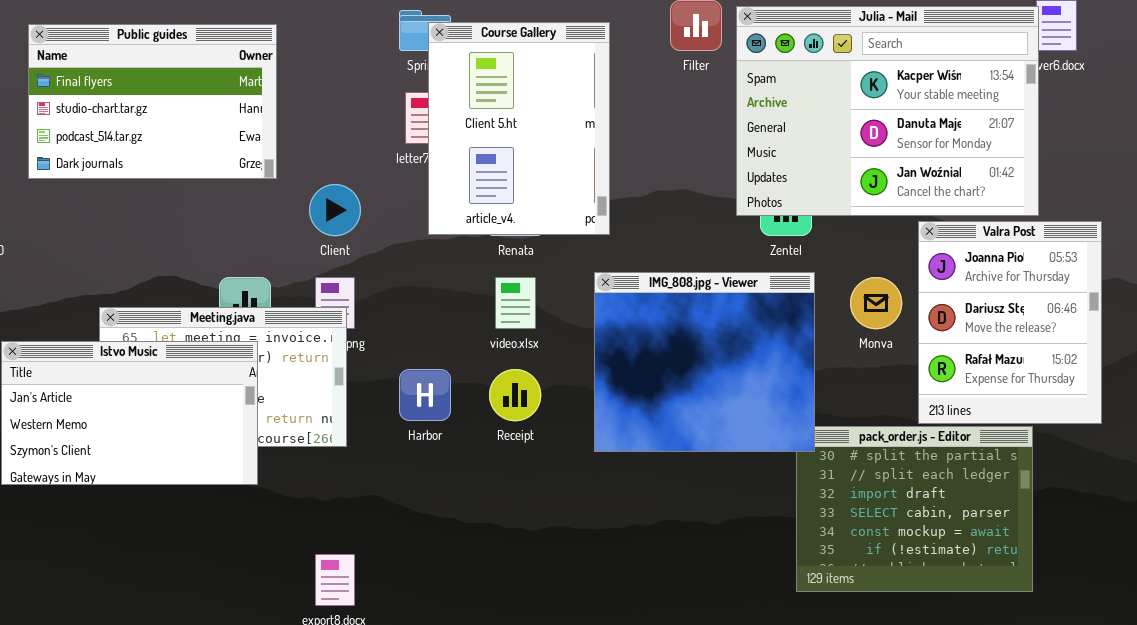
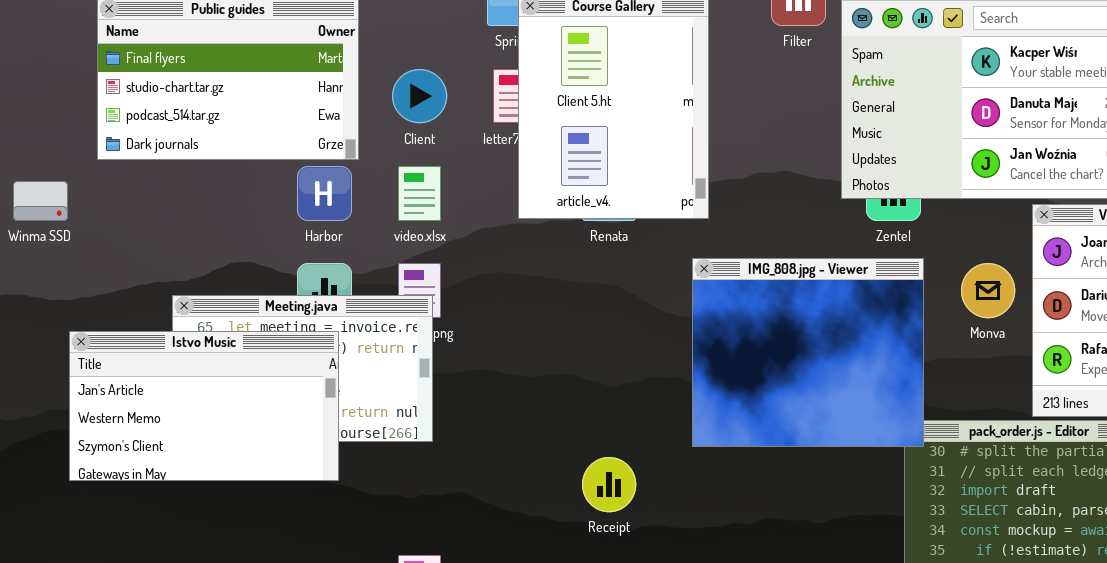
Client: [309,184,361,236] -> [392,69,447,123], moved
video.xlsx: [495,277,536,329] -> [398,166,441,221], moved
Harbor: [399,369,451,421] -> [297,166,352,221], moved
Receipt: [489,369,541,421] -> [582,457,636,512], moved

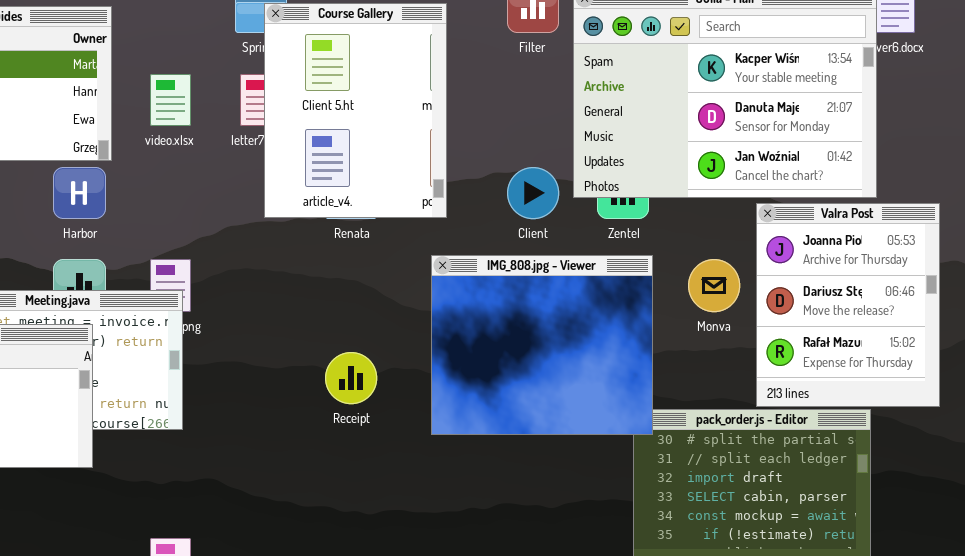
Client: [392,69,447,123] -> [507,167,559,219], moved
video.xlsx: [398,166,441,221] -> [150,74,191,126], moved
Receipt: [582,457,636,512] -> [325,352,377,404], moved

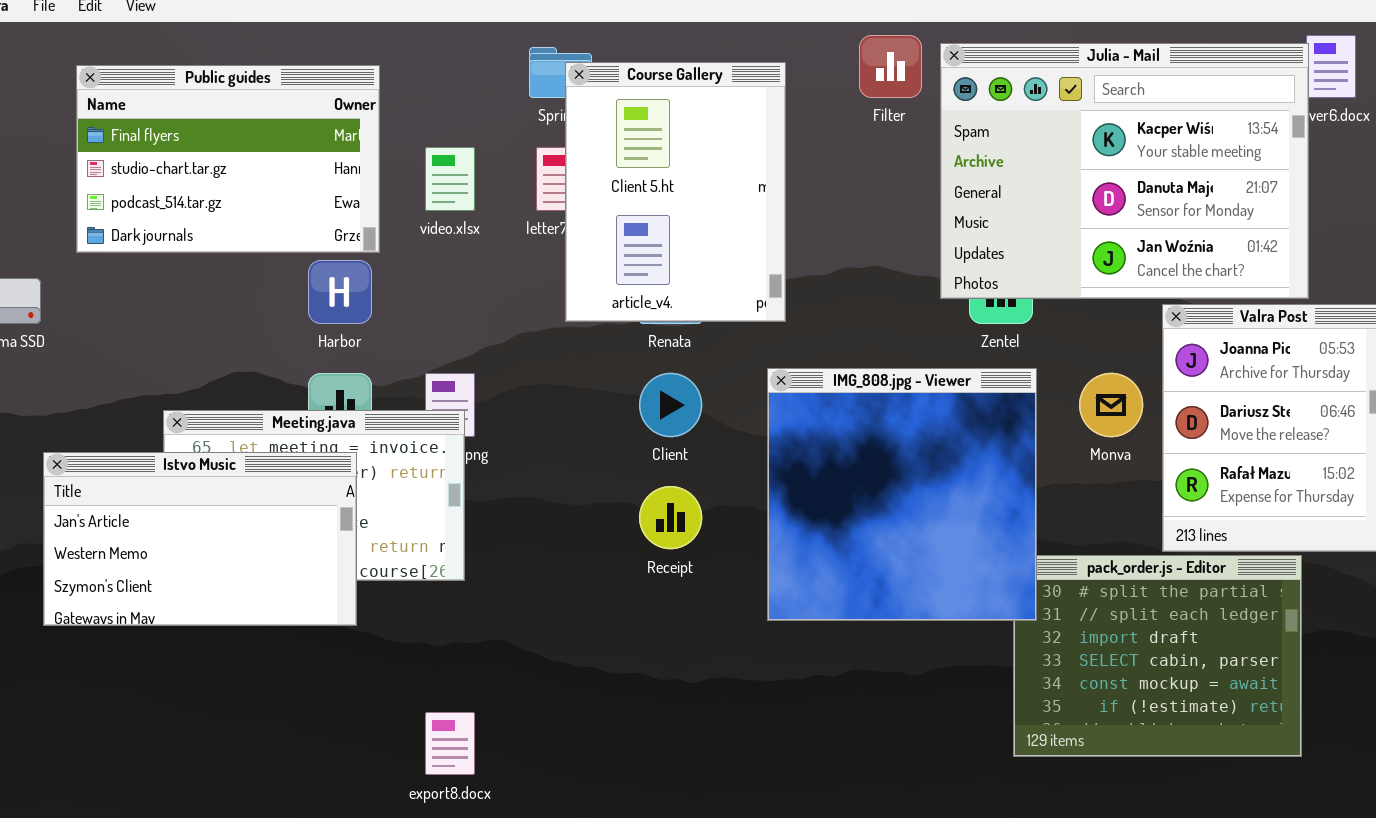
Client: [507,167,559,219] -> [639,373,702,437], moved
IMG_808.jpg - Viewer: [431,255,653,435] -> [767,368,1037,621], resized

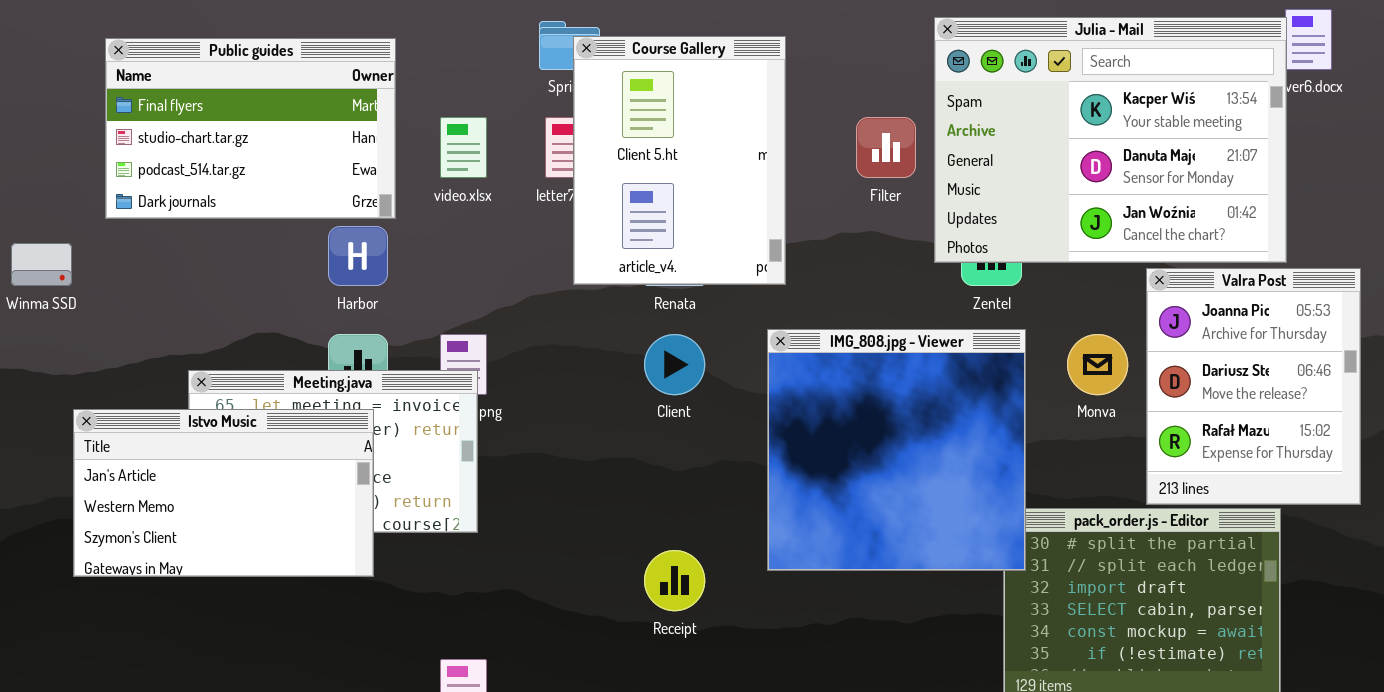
Filter: [859,35,922,98] -> [856,117,916,178], moved
Receipt: [639,486,702,549] -> [644,550,705,611], moved

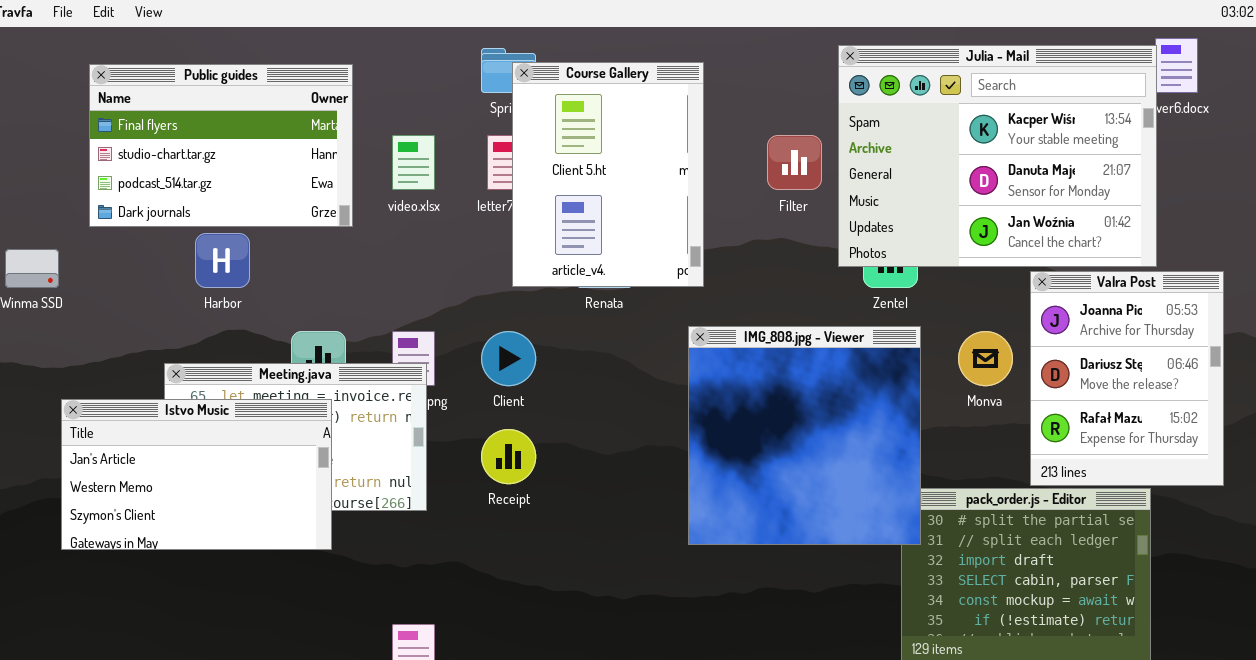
Harbor: [328,226,388,286] -> [195,233,250,288], moved
Client: [644,334,705,395] -> [481,331,536,386], moved
Receipt: [644,550,705,611] -> [481,429,536,484], moved

